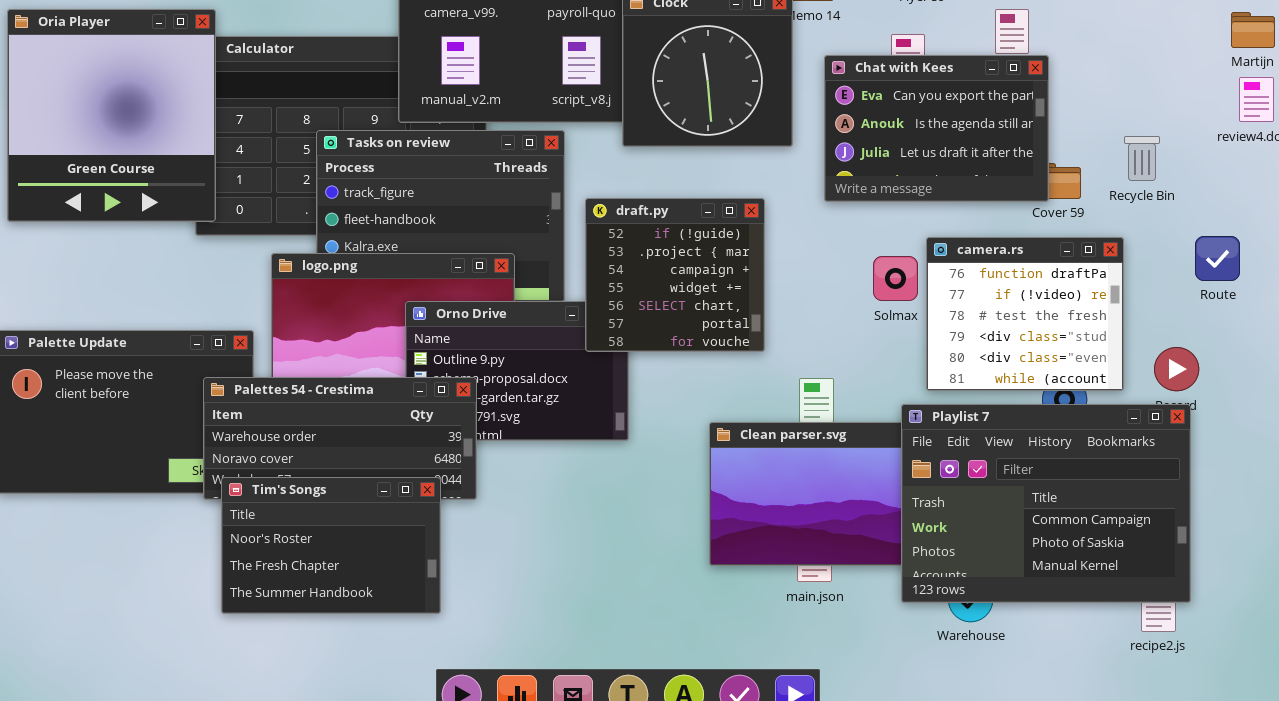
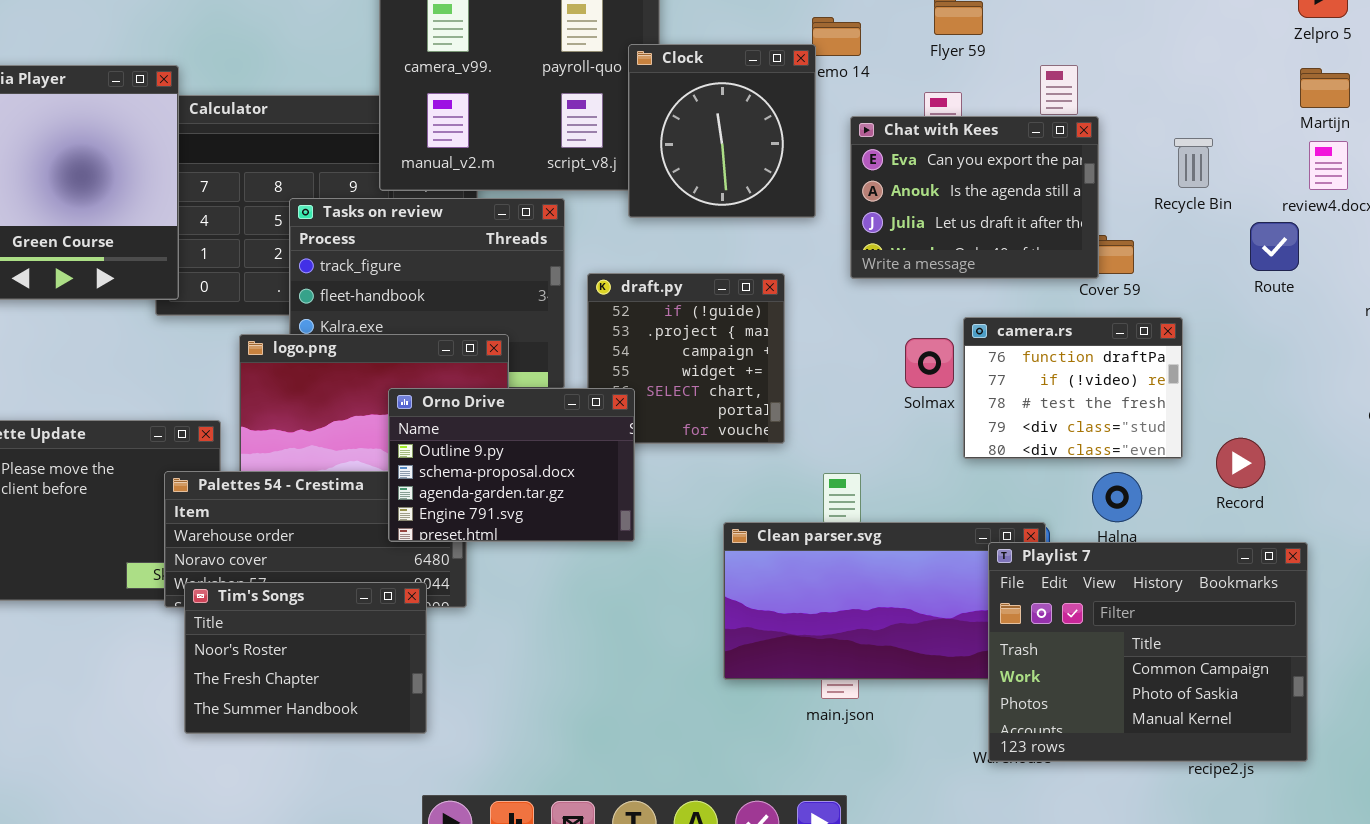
Recycle Bin: [1124,136,1160,181] -> [1174,138,1213,188], moved
Route: [1195,236,1240,281] -> [1250,222,1299,271], moved
camera.rs: [926,237,1124,391] -> [963,317,1183,459], resized
Orno Drive: [405,301,629,441] -> [388,388,635,542], raised
Playlist 7: [901,404,1191,603] -> [988,542,1308,762], moved

